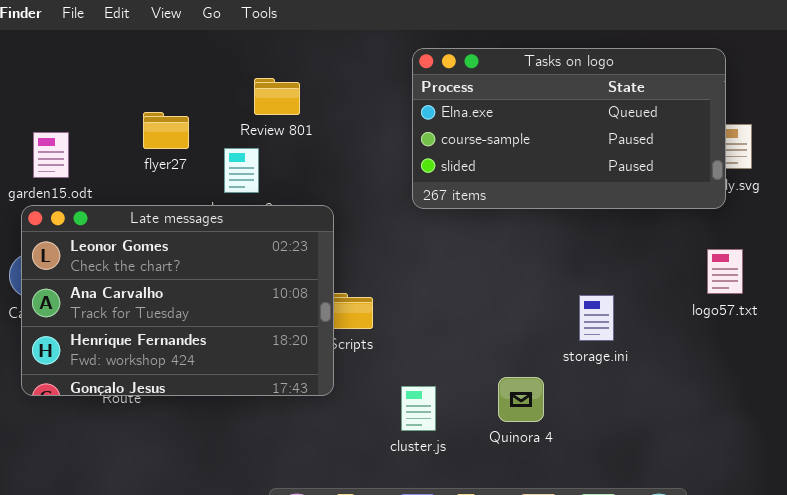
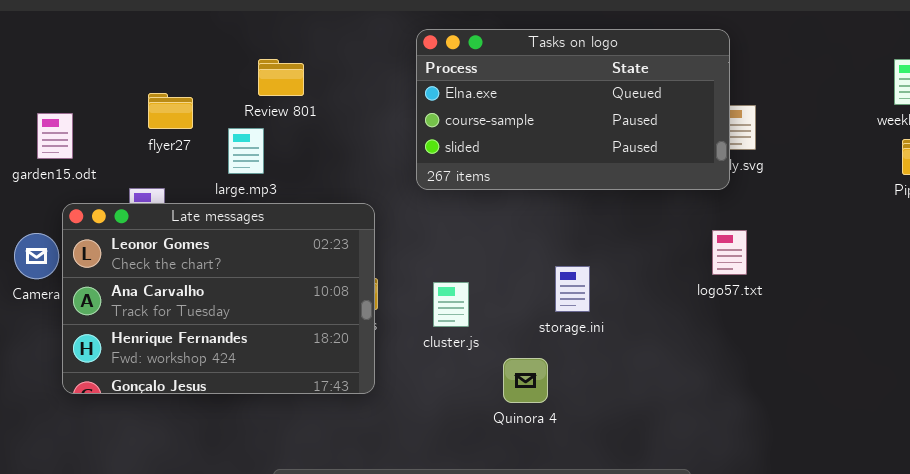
Late messages: [21,205,334,396] -> [62,203,375,394], moved
storage.ini: [579,295,614,341] -> [555,266,590,312], moved
cluster.js: [401,386,436,431] -> [433,282,469,327], moved

